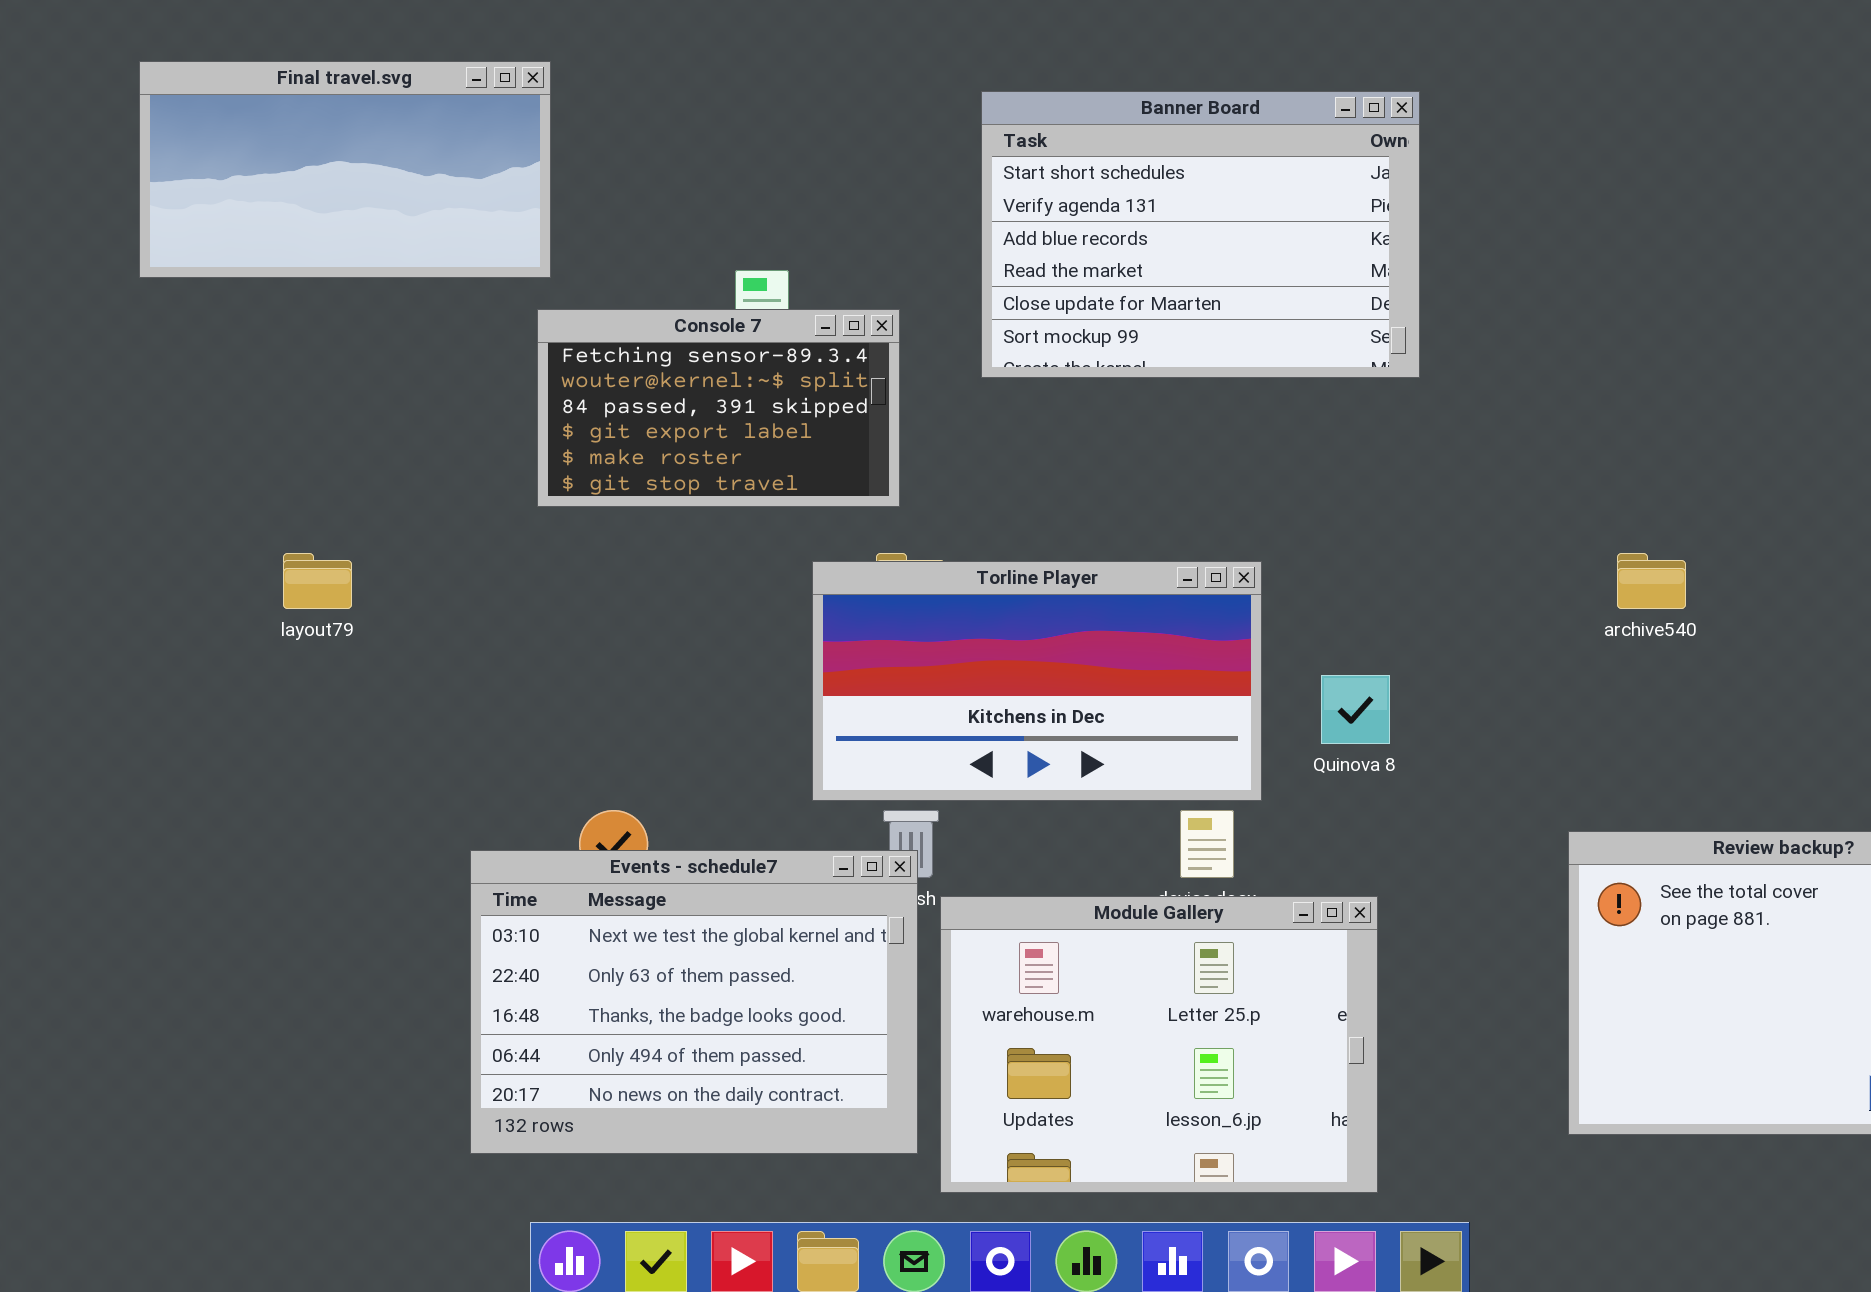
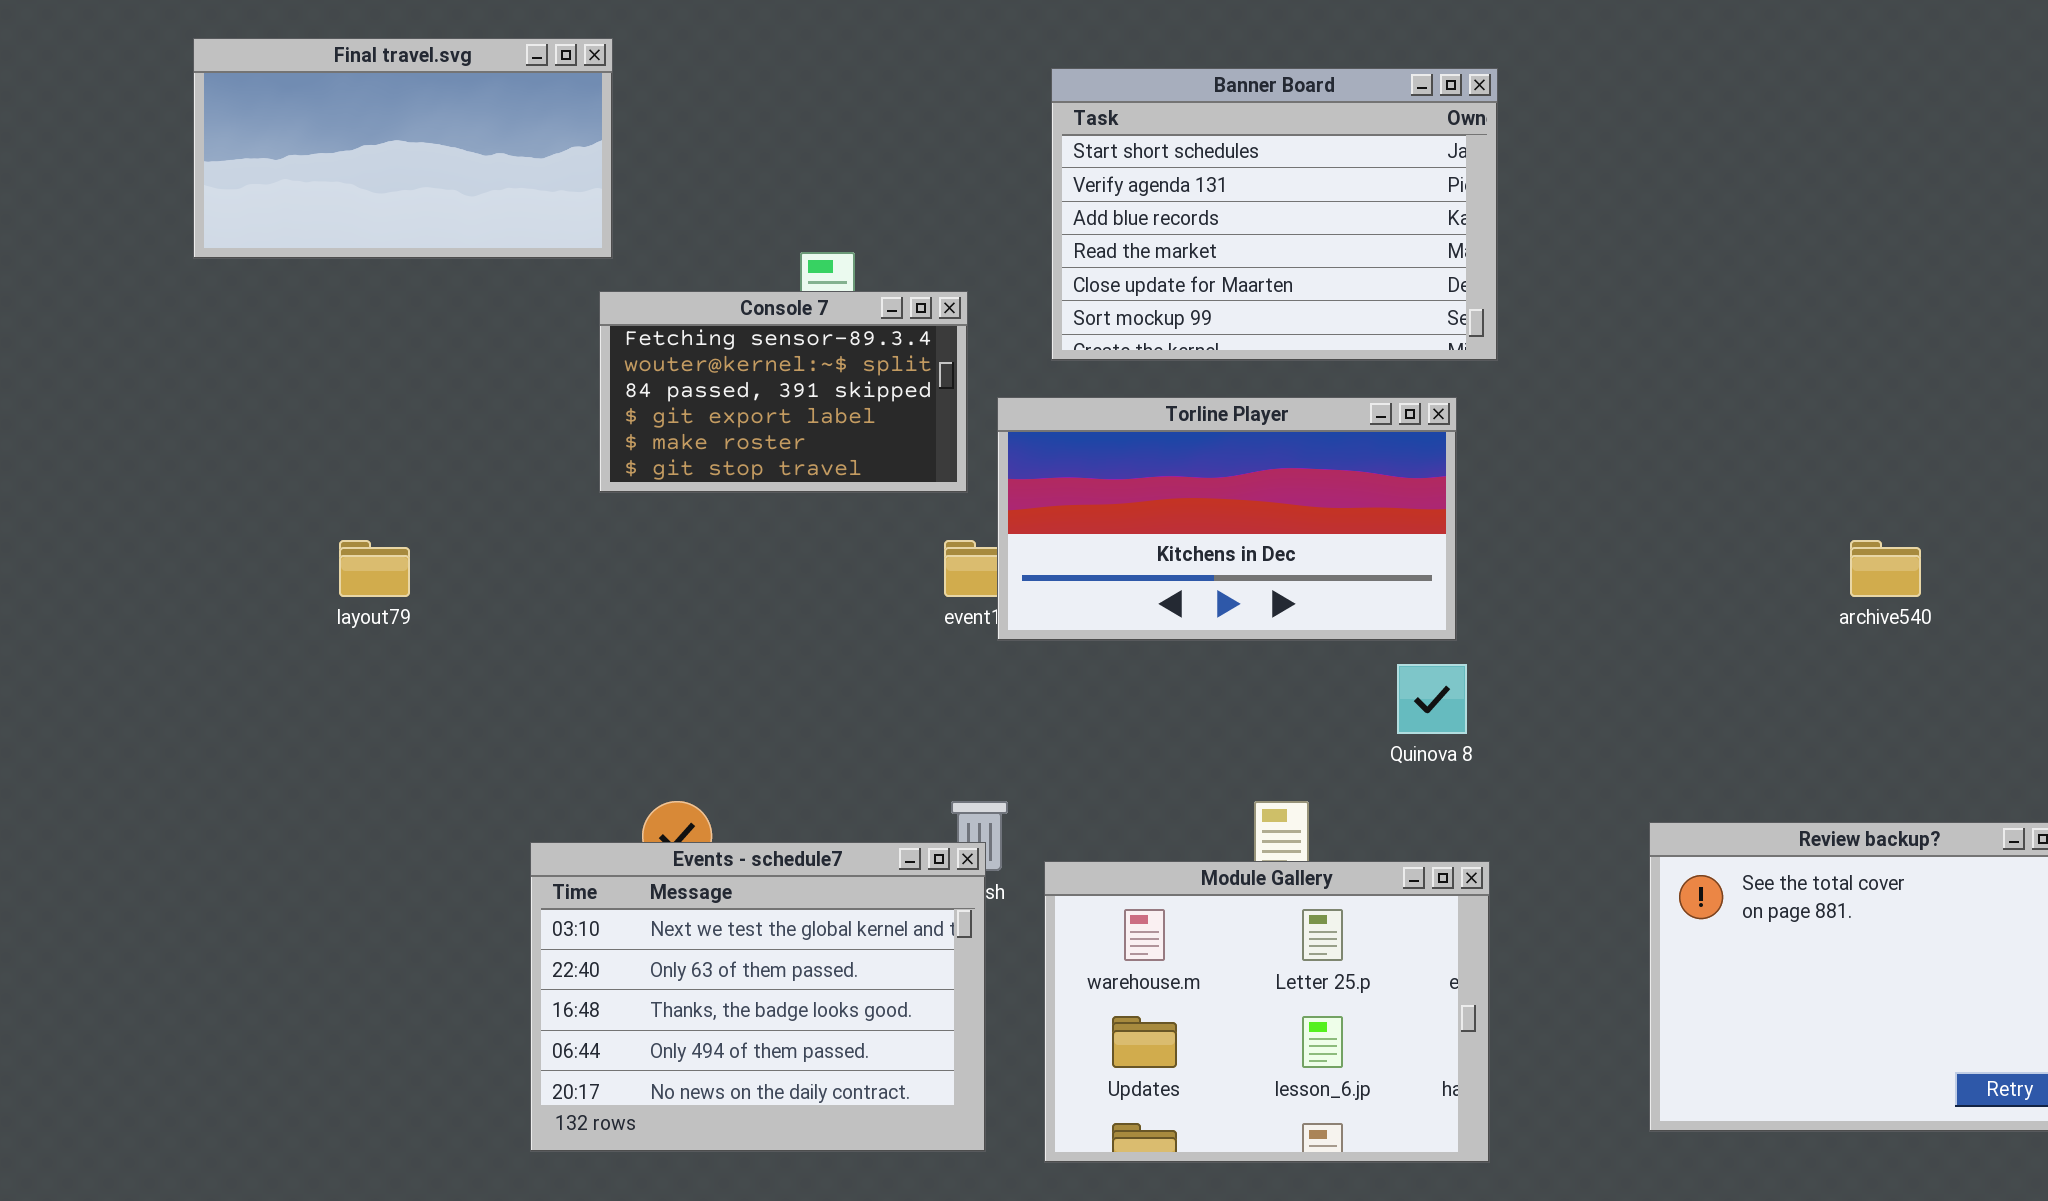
archive540: [1617,553,1686,609] -> [1850,540,1921,597], moved
Torline Player: [812,561,1262,801] -> [997,397,1457,641], moved
Module Gallery: [940,896,1378,1193] -> [1044,861,1490,1163], moved

